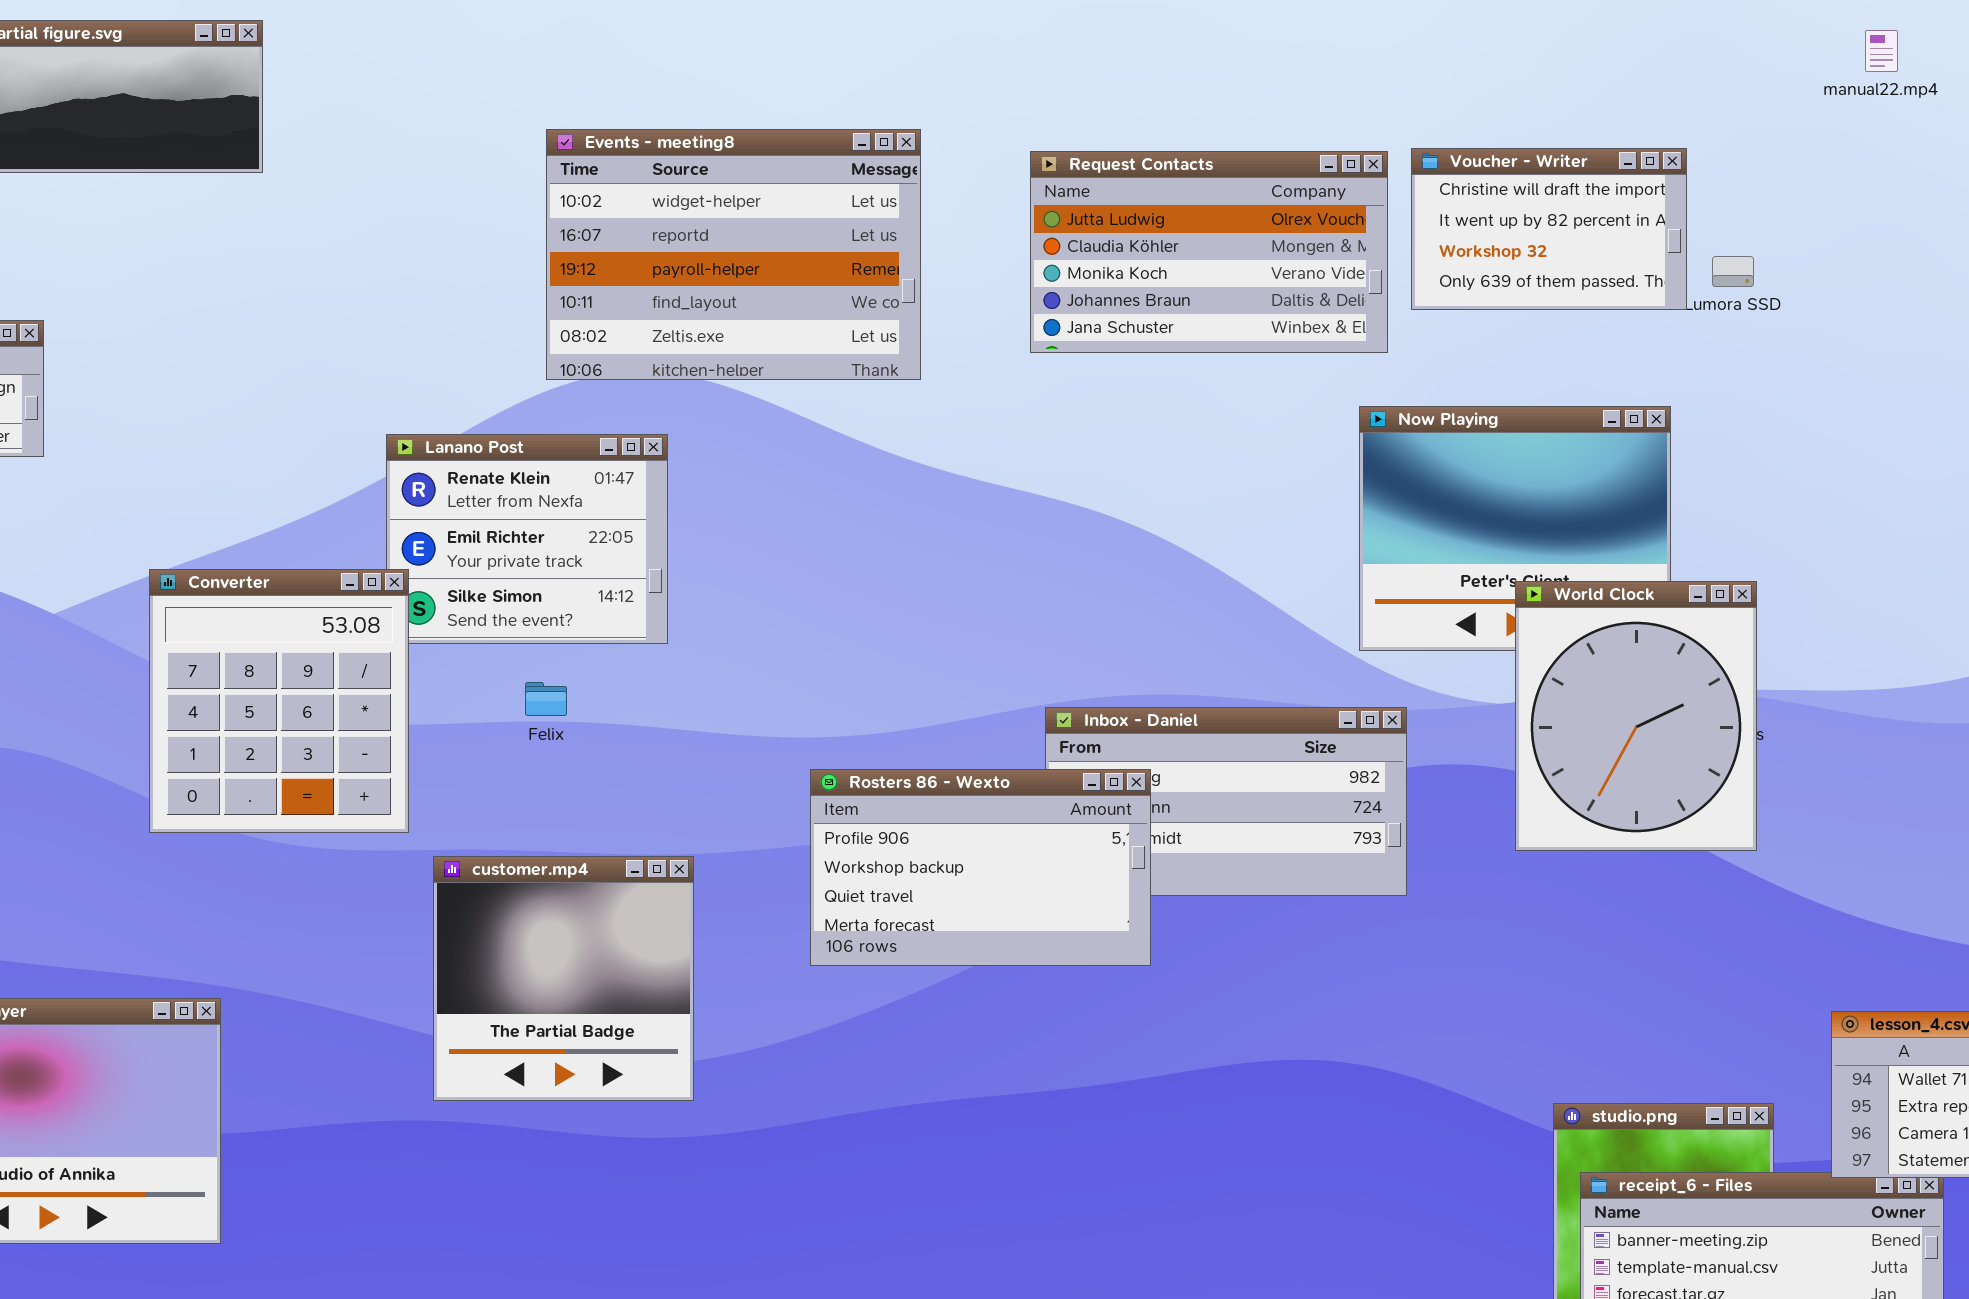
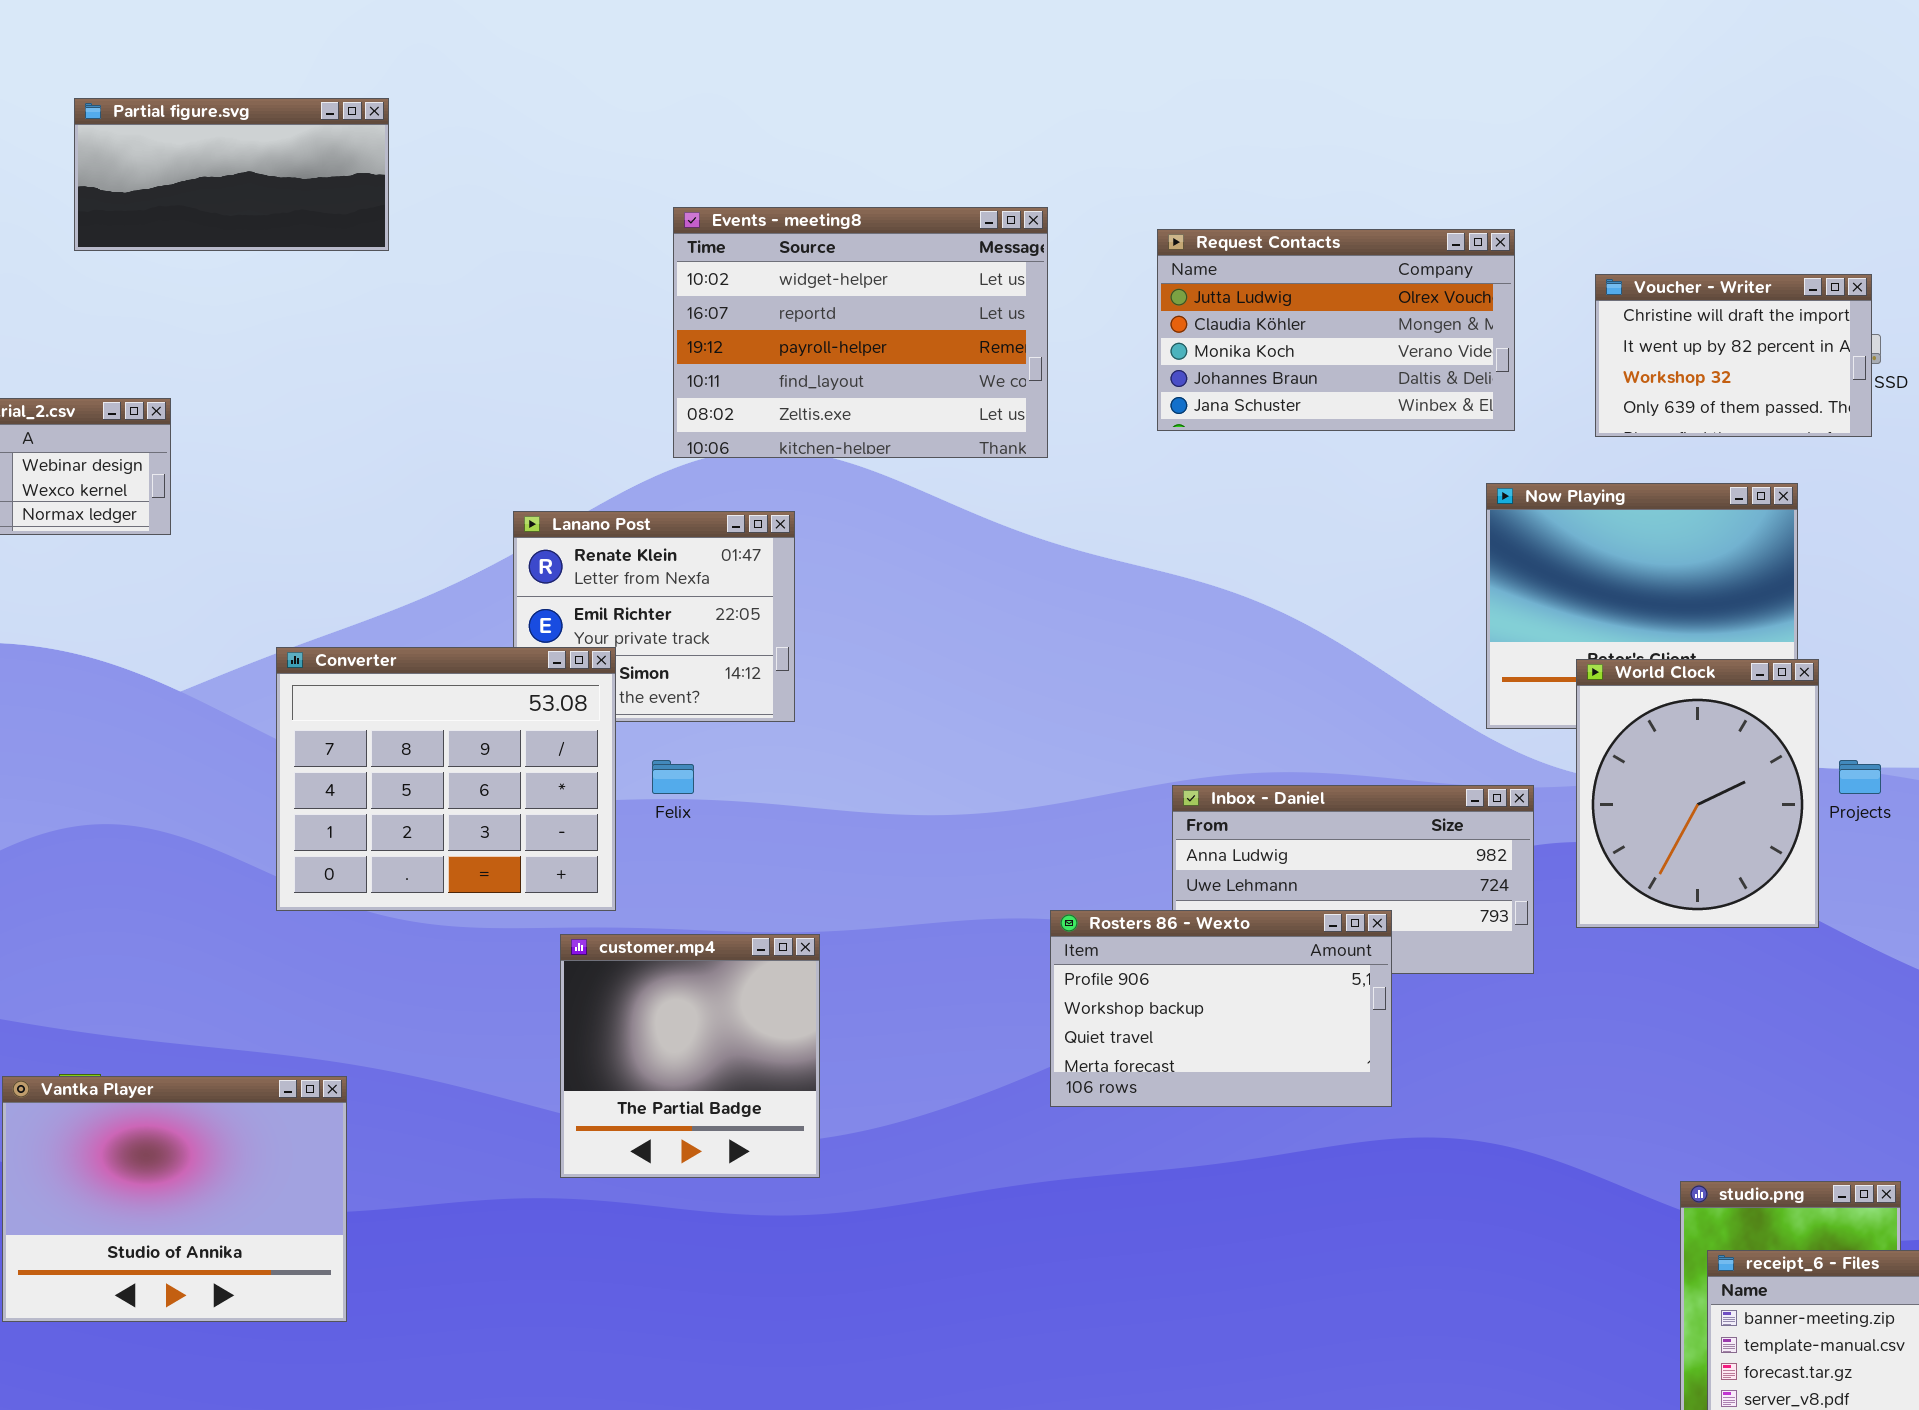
Voucher - Writer: [1411,148,1687,310] -> [1595,274,1872,437], moved
Converter: [149,569,409,833] -> [276,647,616,911], resized
World Clock: [1515,581,1757,851] -> [1576,659,1819,928], moved
Rosters 86 - Wexto: [810,769,1151,966] -> [1050,910,1392,1107], moved

